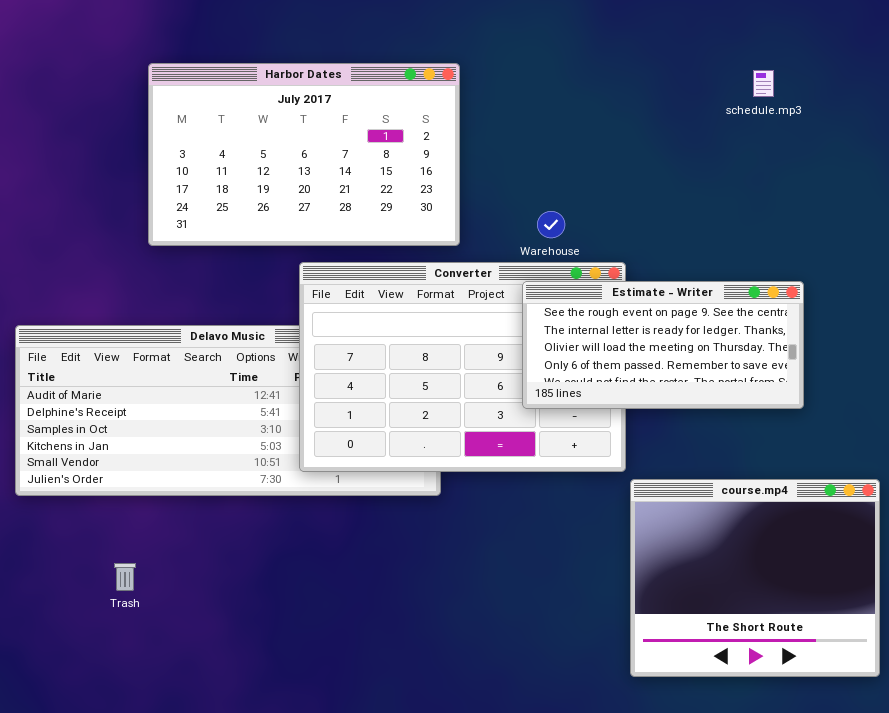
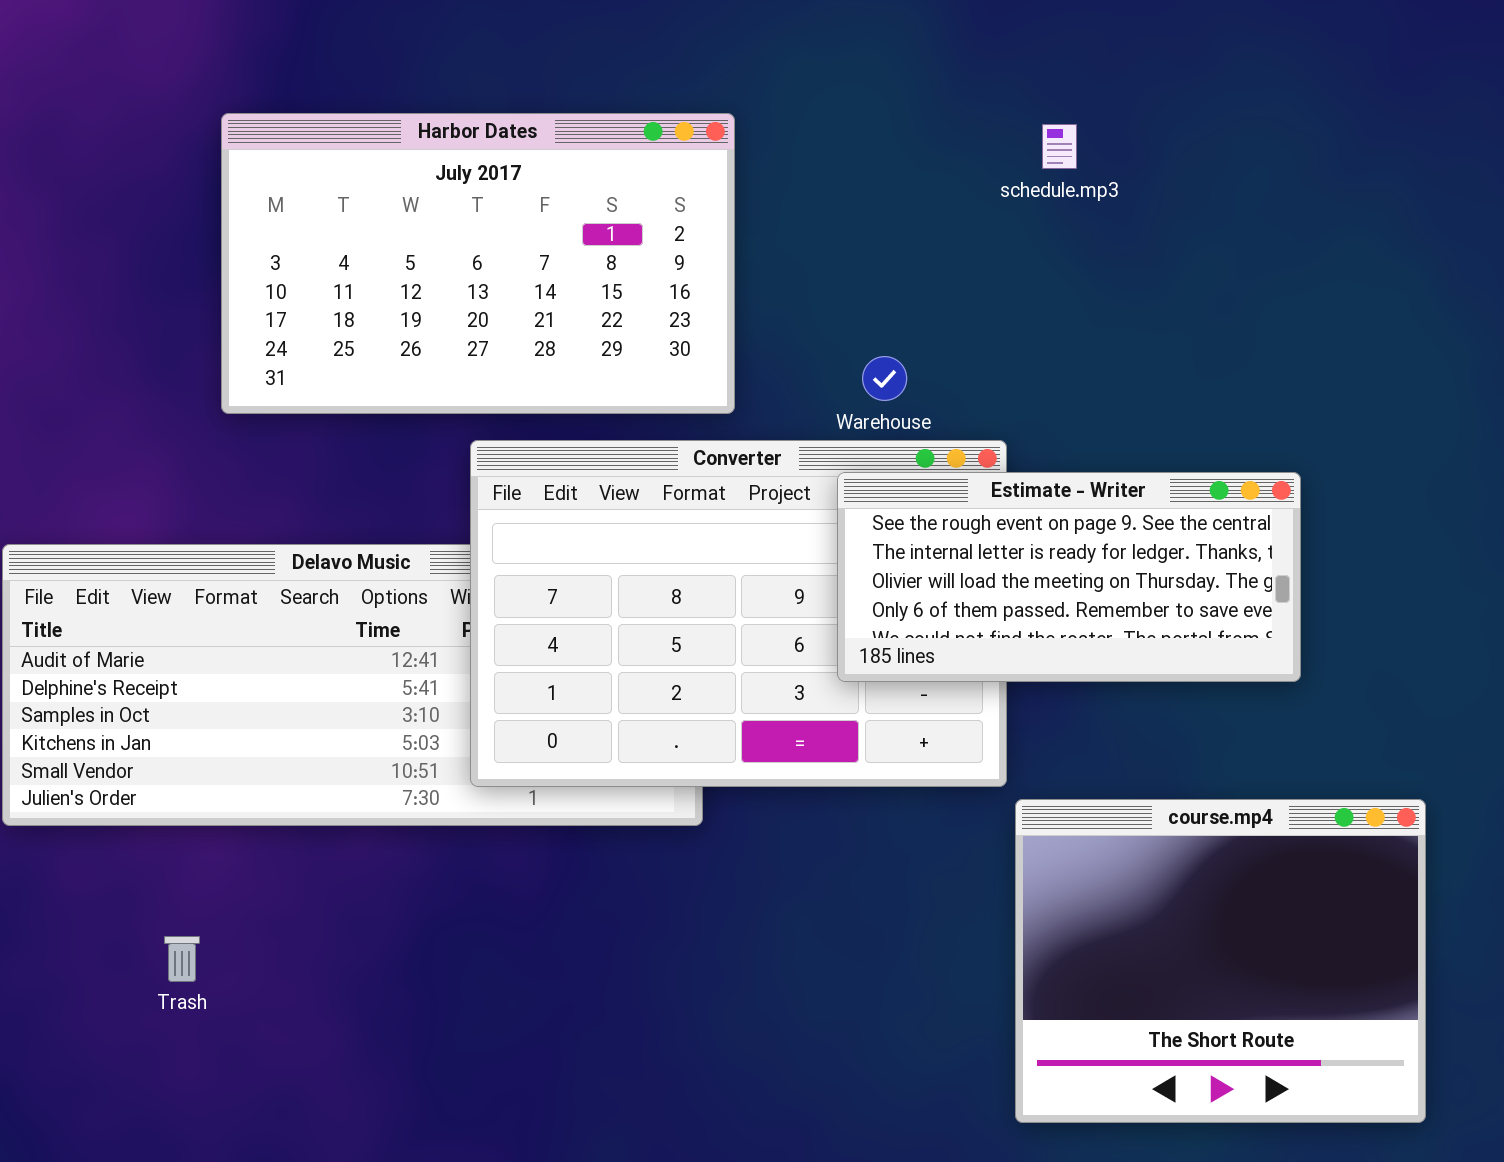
schedule.mp3: [753,70,774,97] -> [1042,124,1077,169], moved

